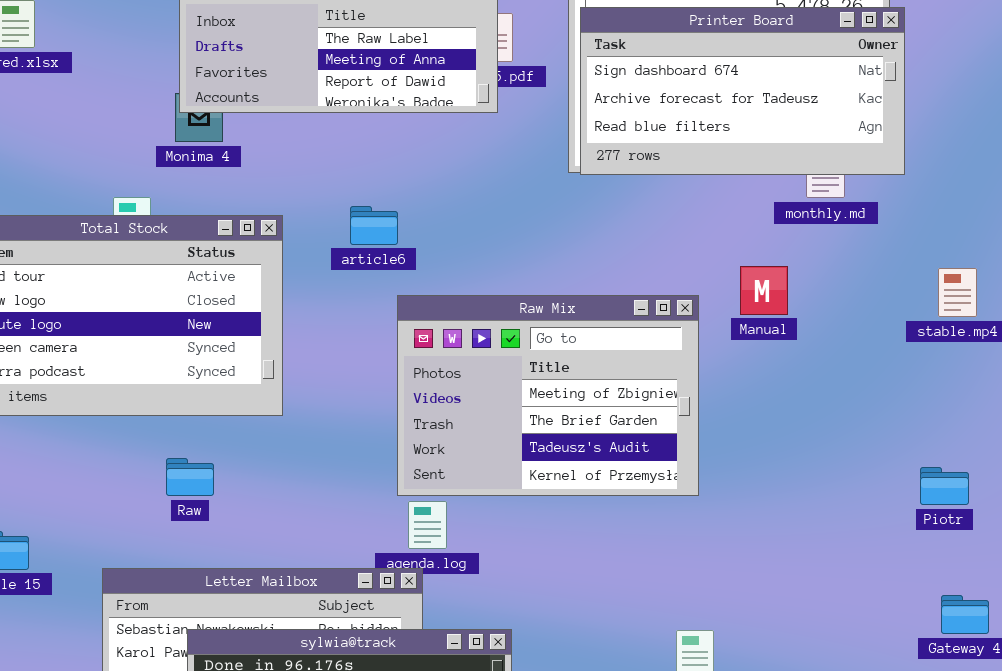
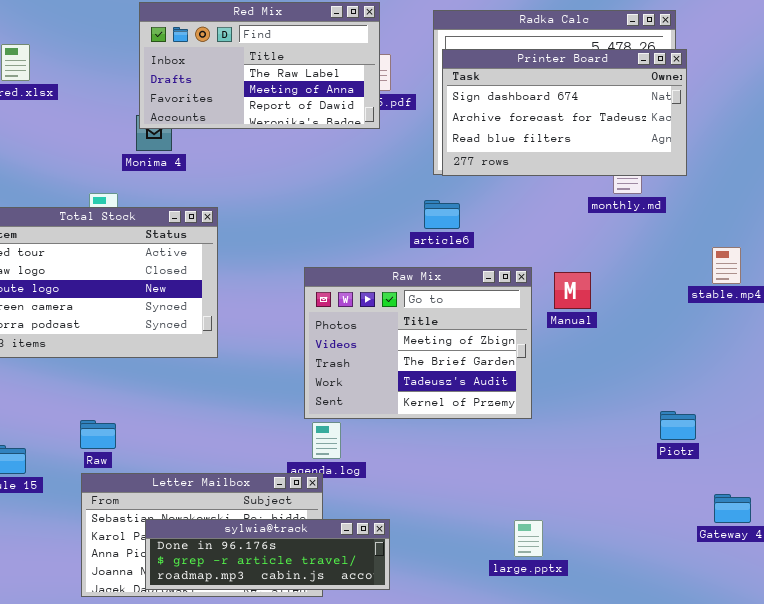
article6: [350,206,398,245] -> [424,200,460,229], moved
Manual: [740,266,788,315] -> [554,272,591,309], moved
Raw: [166,458,214,496] -> [80,420,116,449], moved
Piotr: [920,467,969,505] -> [660,411,696,440], moved

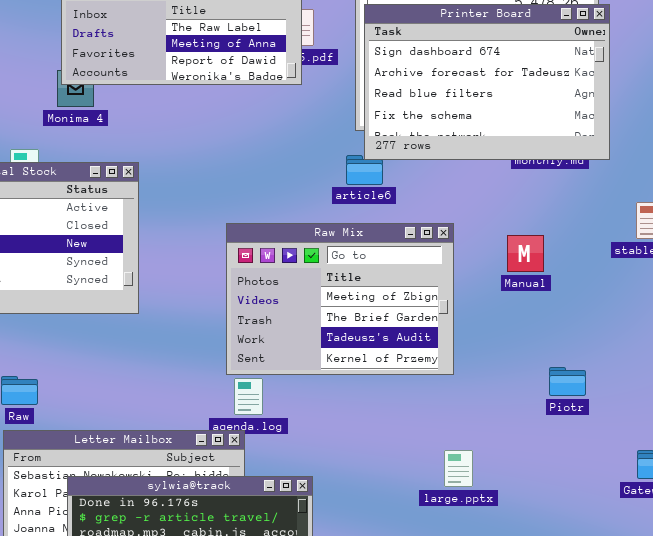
Printer Board: [442,49,687,176] -> [364,4,610,160], resized
Manual: [554,272,591,309] -> [507,235,544,272], moved
Piotr: [660,411,696,440] -> [549,367,586,396], moved
large.pptx: [514,520,543,557] -> [444,450,473,487], moved

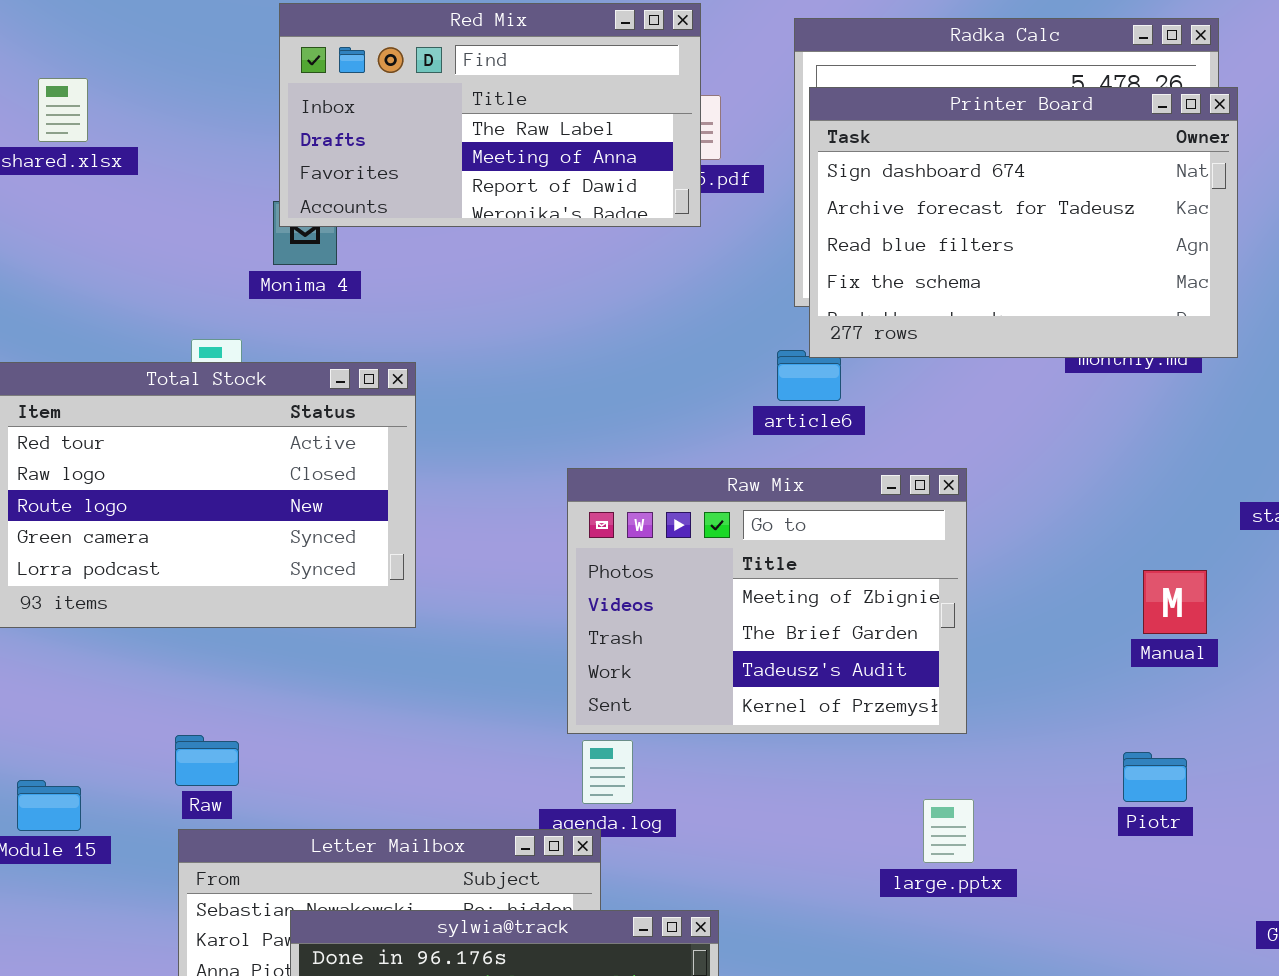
Manual: [507,235,544,272] -> [1143,570,1207,634], moved
Piotr: [549,367,586,396] -> [1123,752,1187,802], moved
large.pptx: [444,450,473,487] -> [923,799,974,863], moved

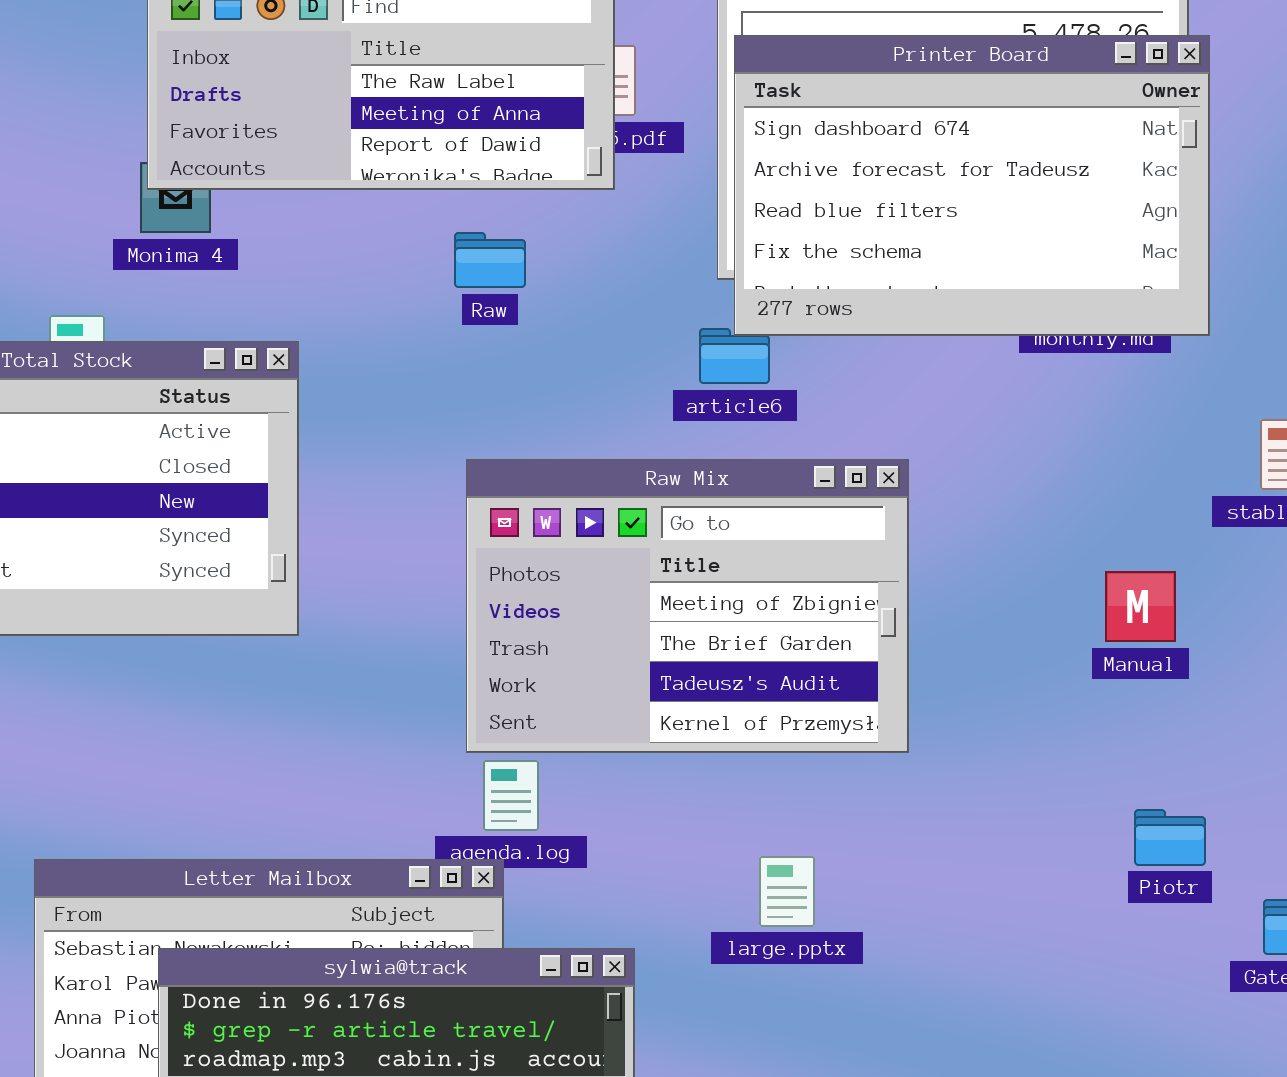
Raw: [175,735,239,786] -> [454,232,526,288], moved
Piotr: [1123,752,1187,802] -> [1134,809,1206,866], moved
large.pptx: [923,799,974,863] -> [759,856,815,927], moved

